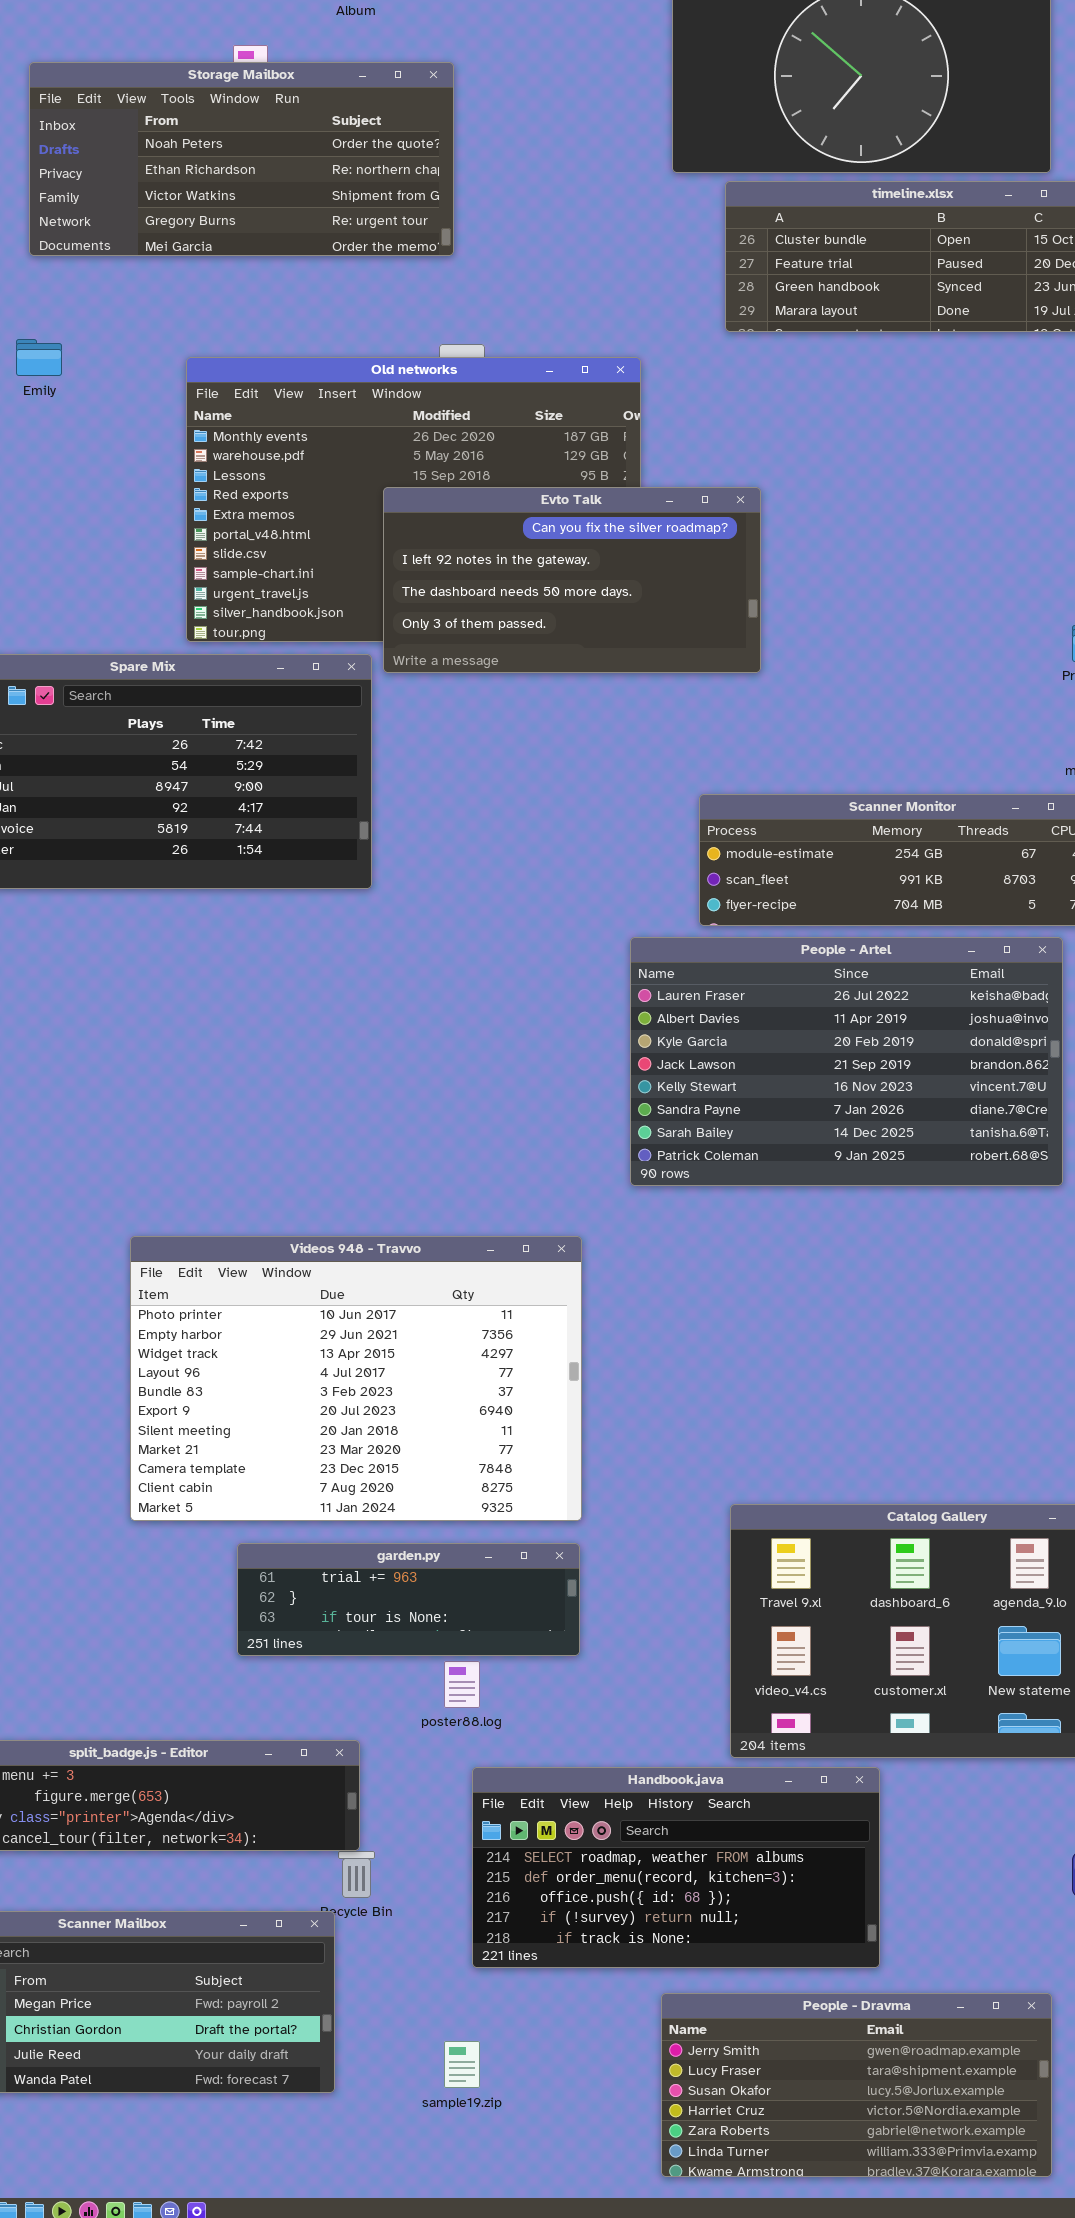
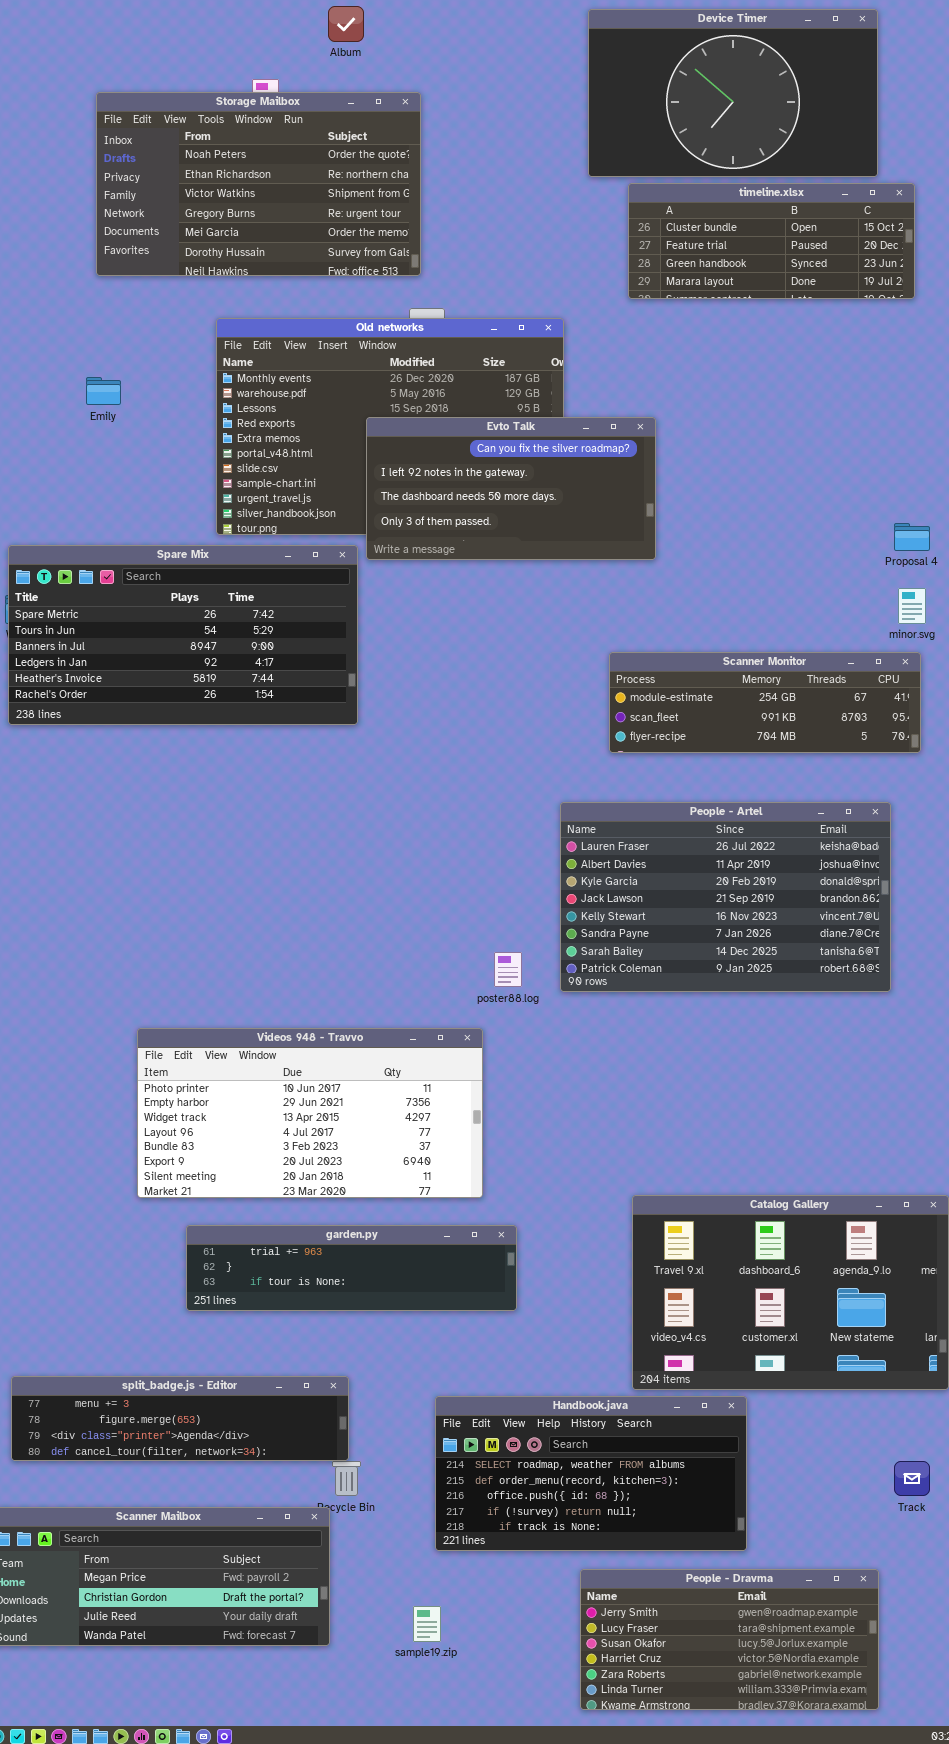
Storage Mailbox: [29,62,454,256] -> [96,92,421,276], resized
Emily: [16,339,62,376] -> [86,377,121,405], moved
People - Artel: [630,937,1063,1186] -> [560,802,891,992], moved
Videos 948 - Travvo: [130,1236,582,1521] -> [137,1028,483,1198], moved, resized
garden.py: [237,1543,580,1656] -> [186,1225,517,1311], resized
poster88.log: [444,1661,480,1708] -> [494,952,522,987], moved

